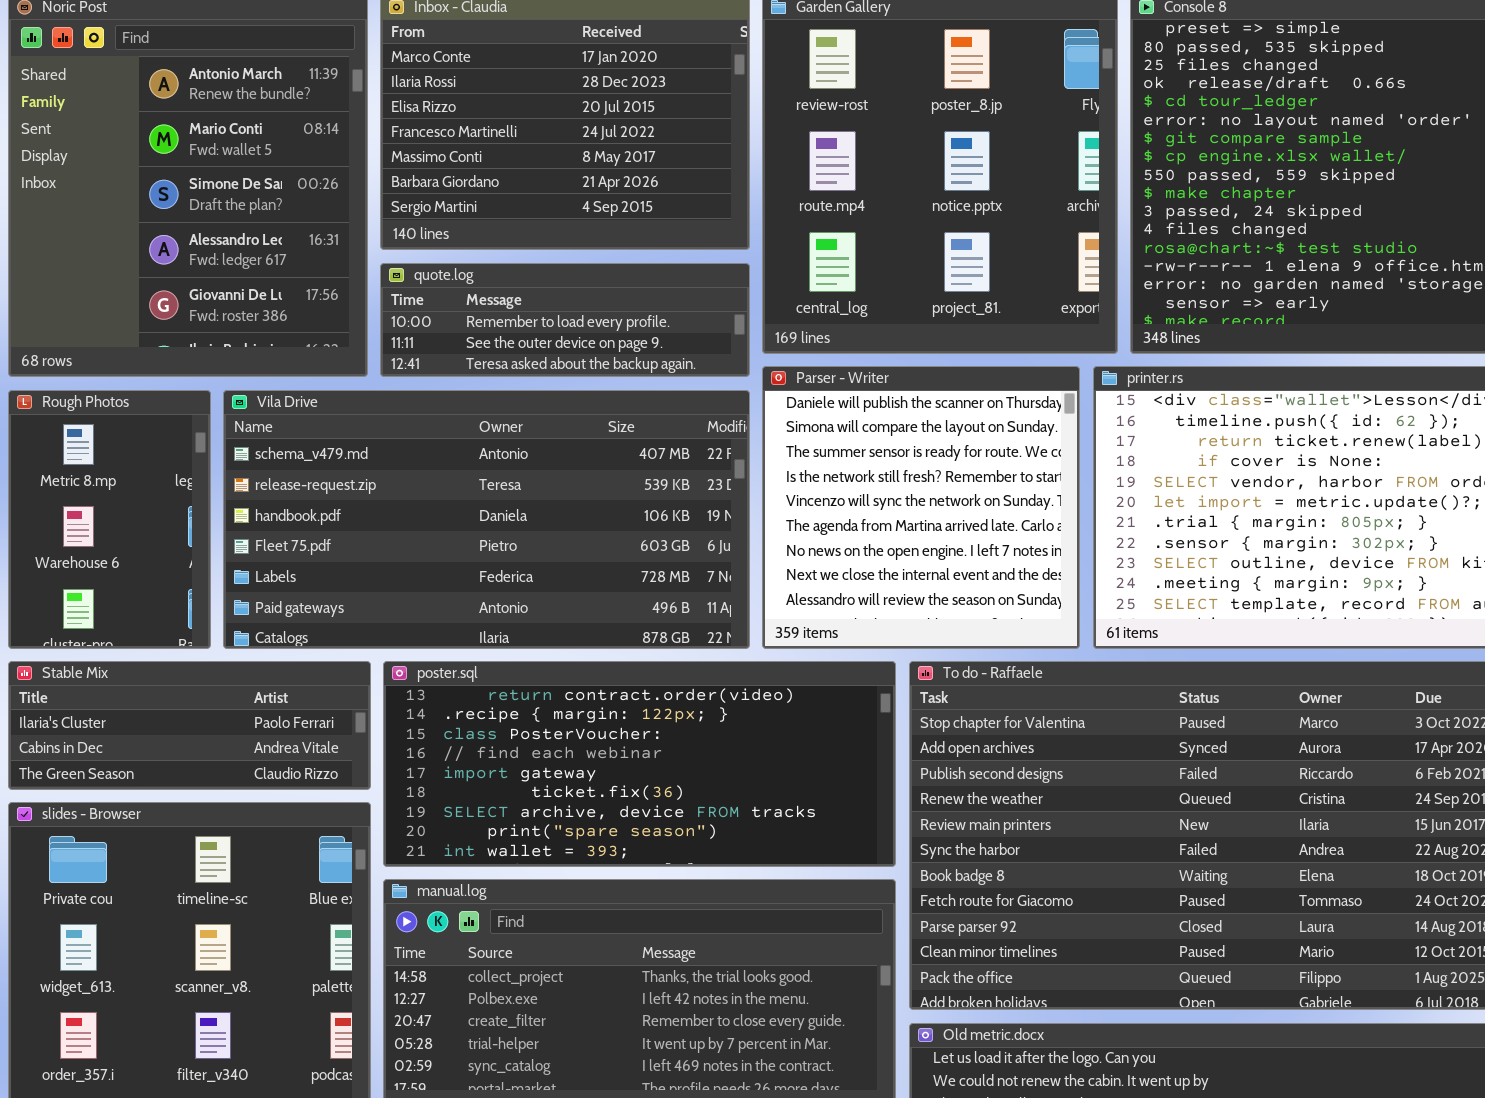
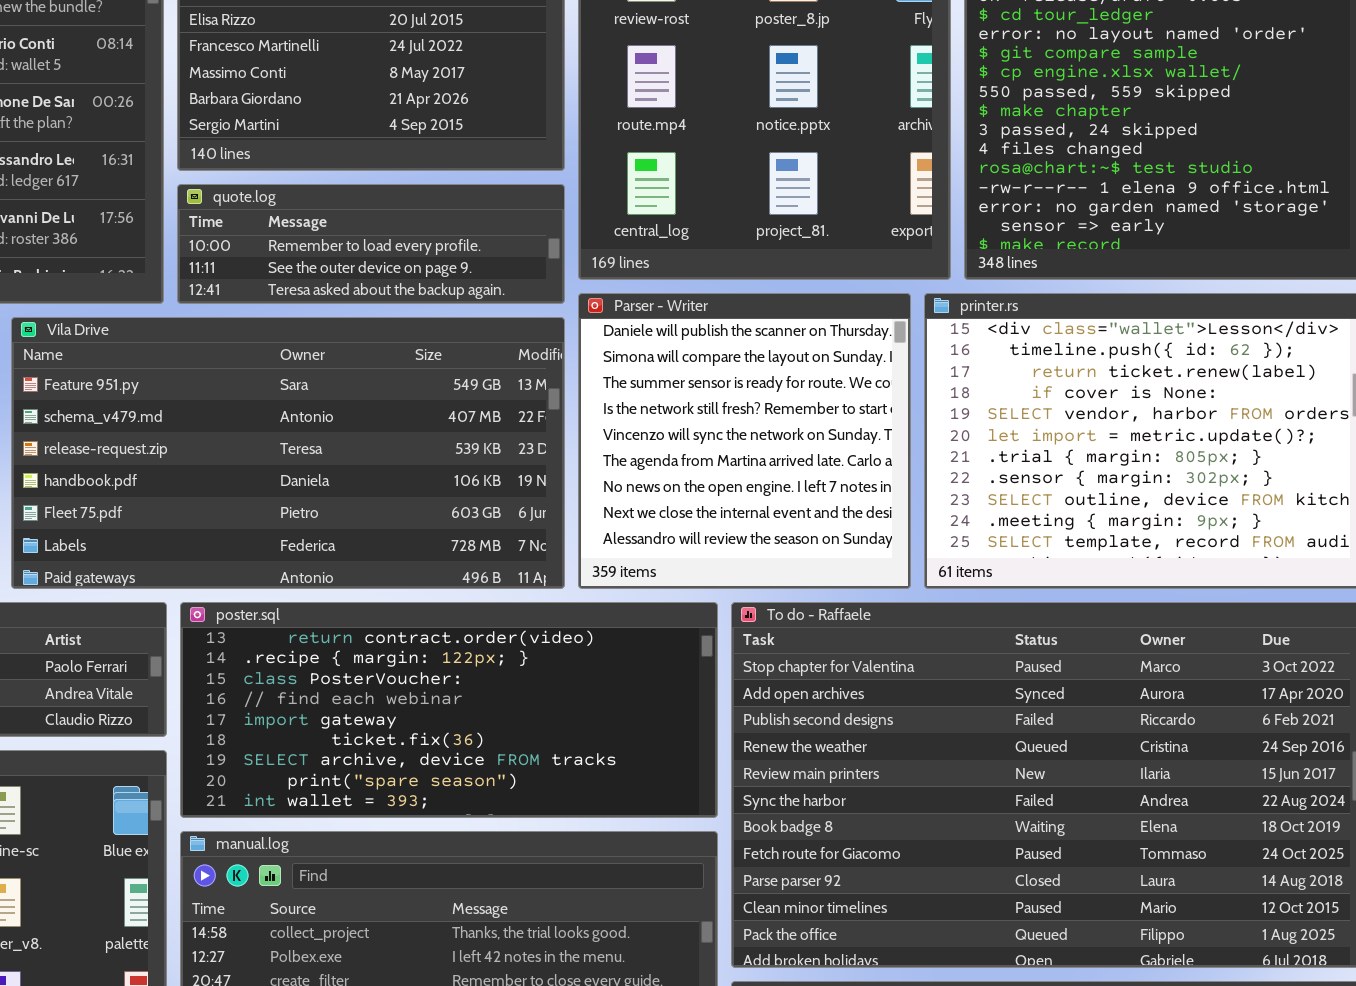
Vila Drive: [223,390,750,649] -> [11,317,565,589], scrolled up 1 row

